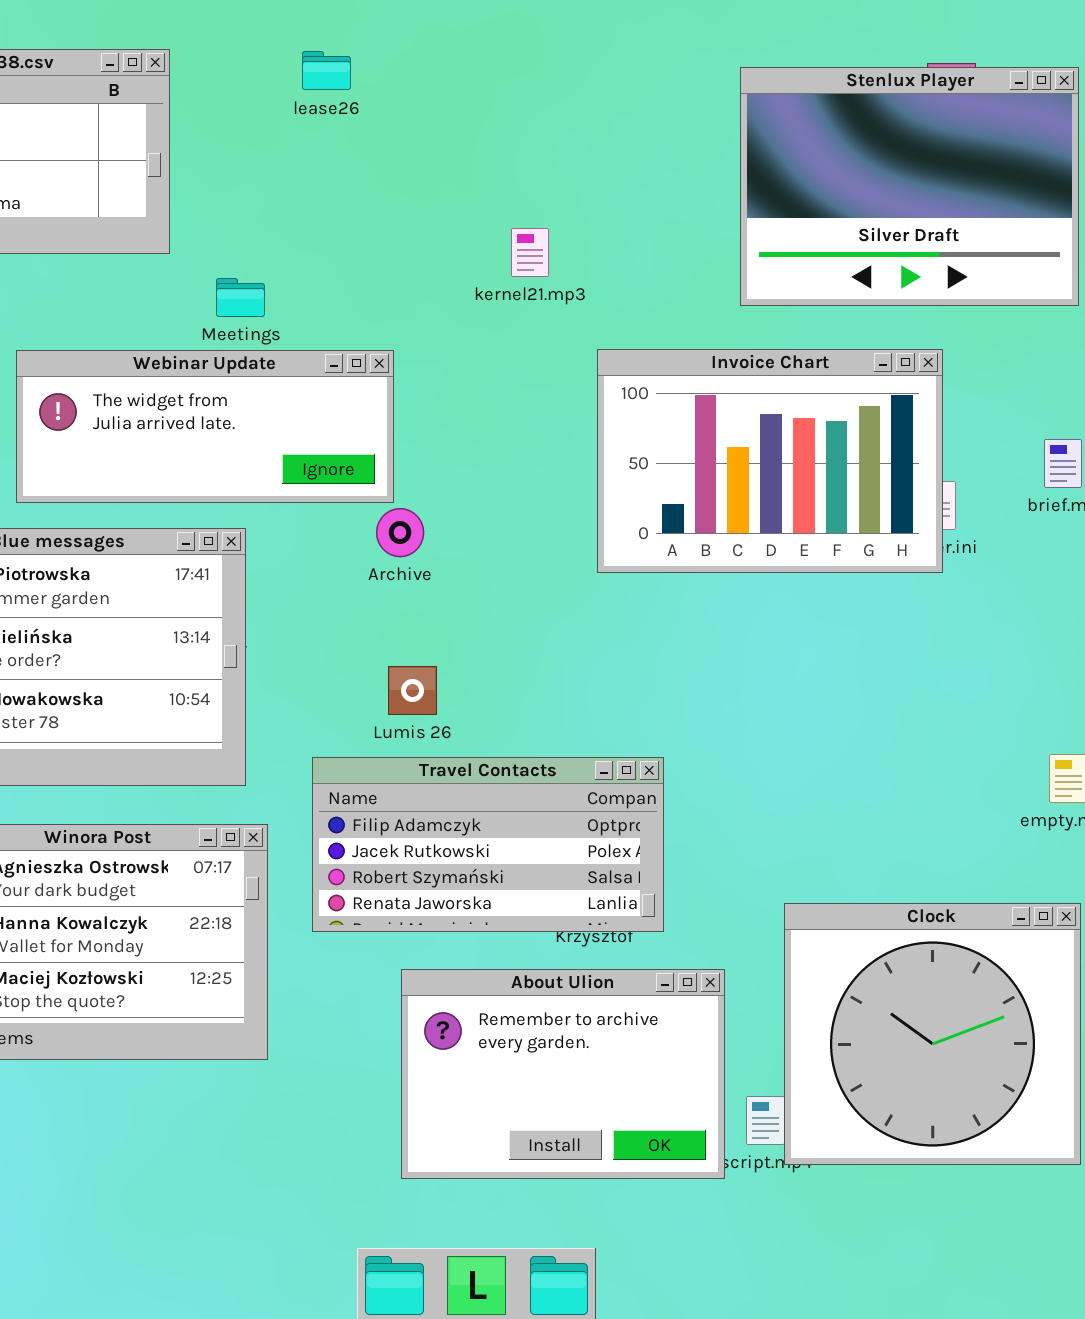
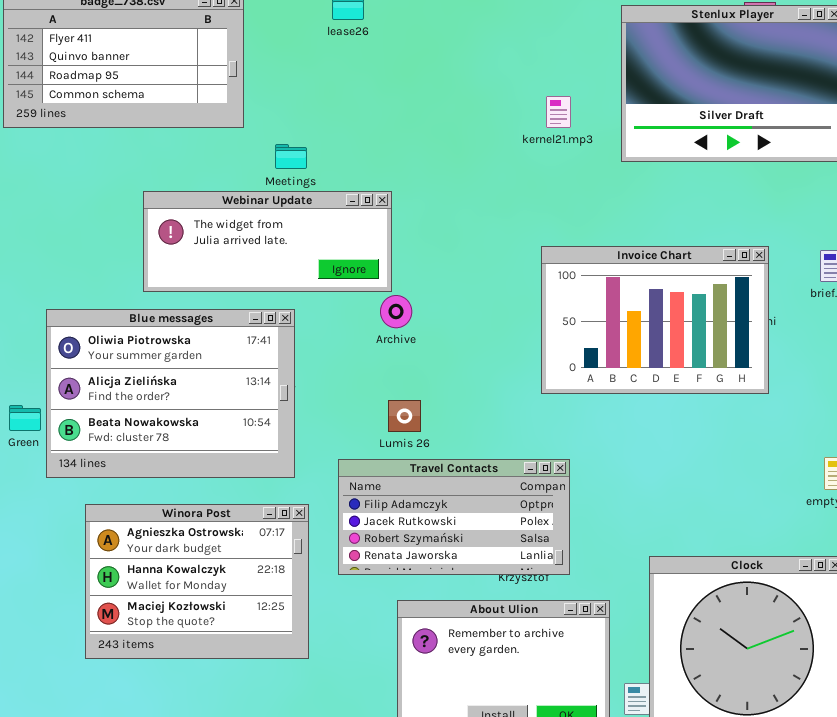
kernel21.mp3: [511,228,549,277] -> [546,96,571,128], moved
Invoice Chart: [597,349,943,573] -> [541,246,769,394], moved

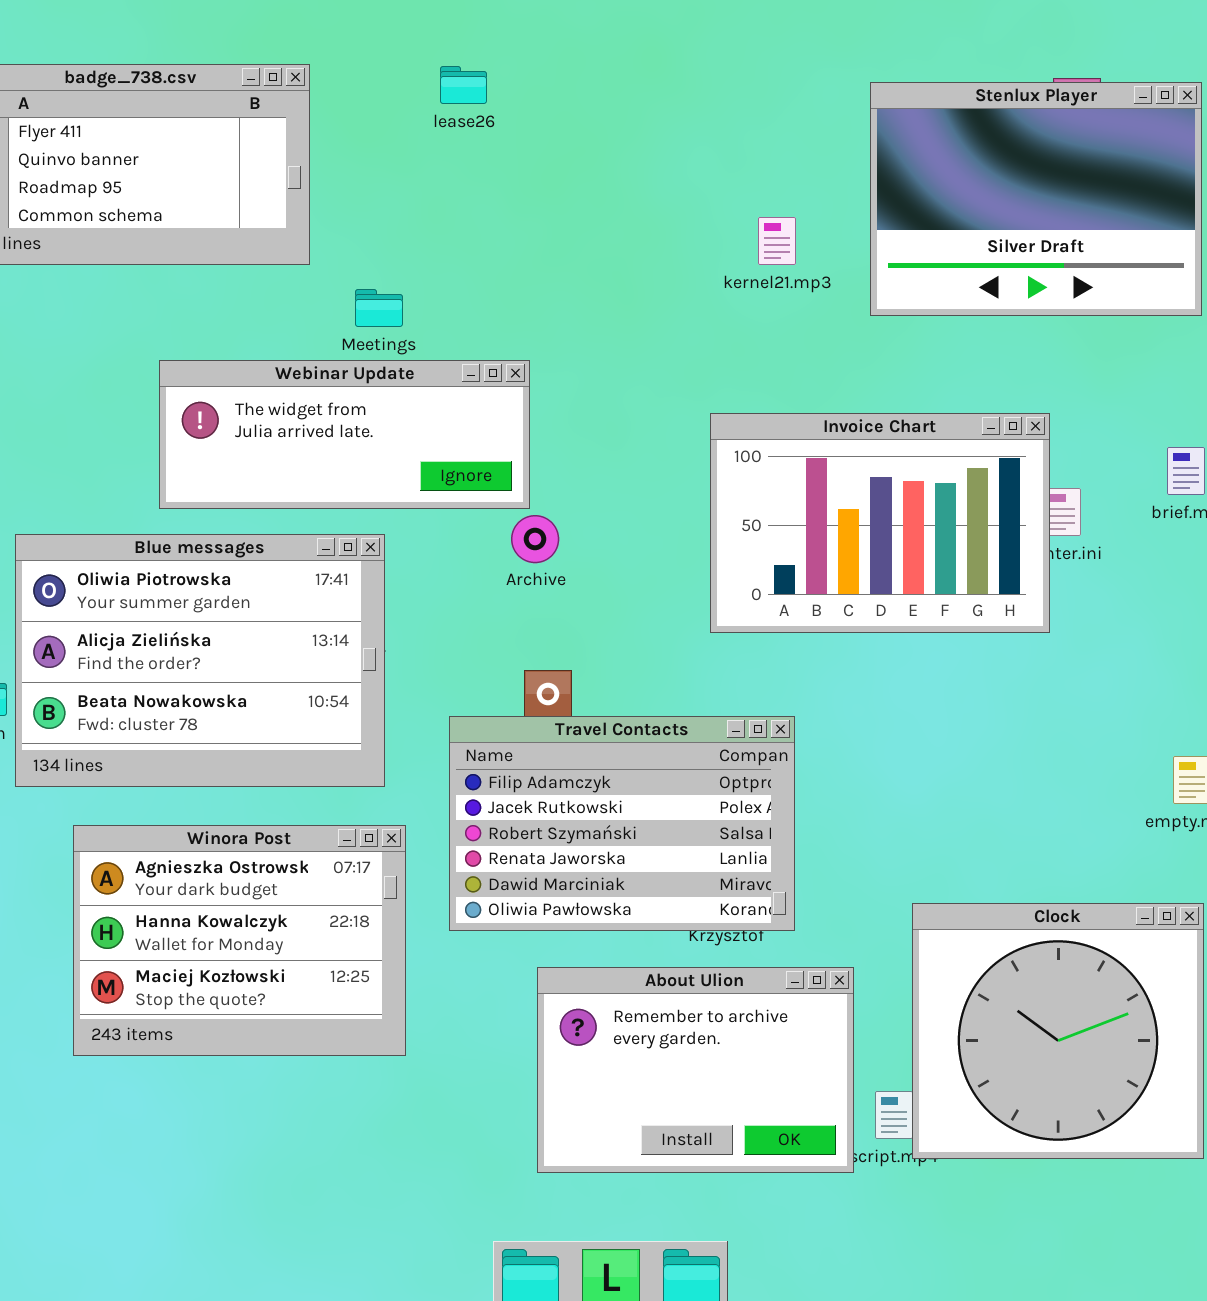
Invoice Chart: [541,246,769,394] -> [710,413,1050,633], moved
Travel Contacts: [338,459,570,575] -> [449,716,795,931], resized

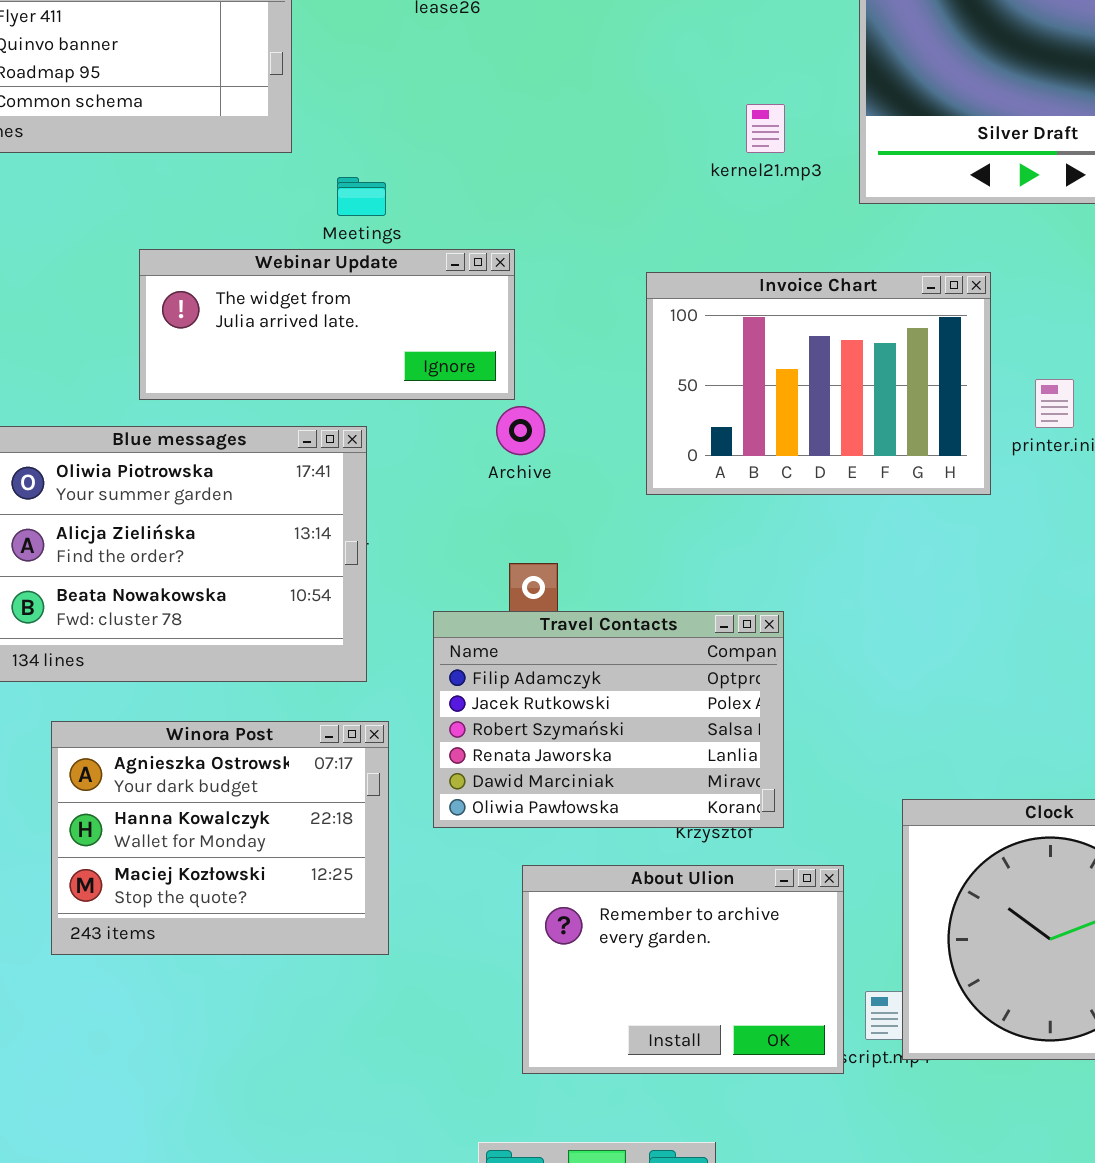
Invoice Chart: [710,413,1050,633] -> [646,272,991,495], moved

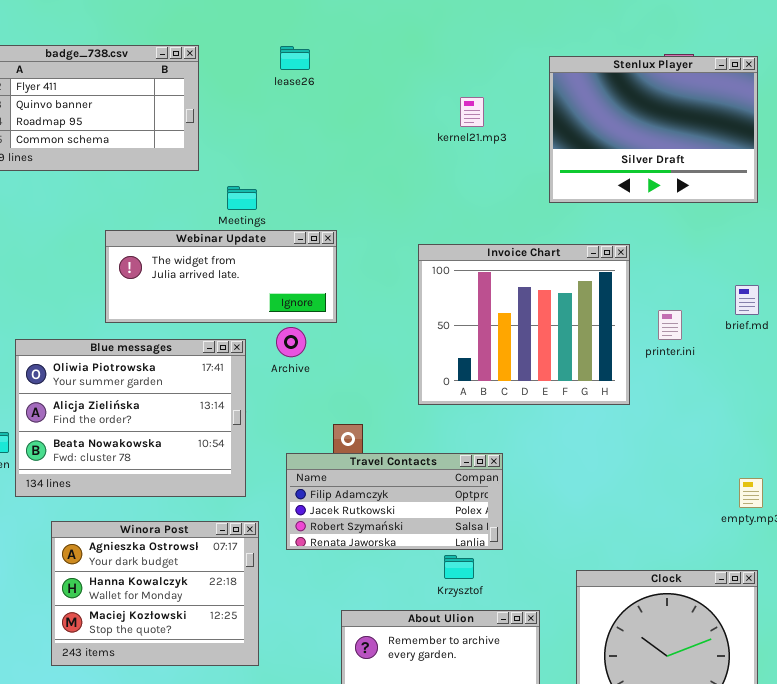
kernel21.mp3: [746,104,785,153] -> [460,97,484,127], moved
Invoice Chart: [646,272,991,495] -> [418,244,630,405], resized
Archive: [496,406,545,455] -> [276,327,306,357], moved
Travel Contacts: [433,611,784,828] -> [286,453,503,550], resized

